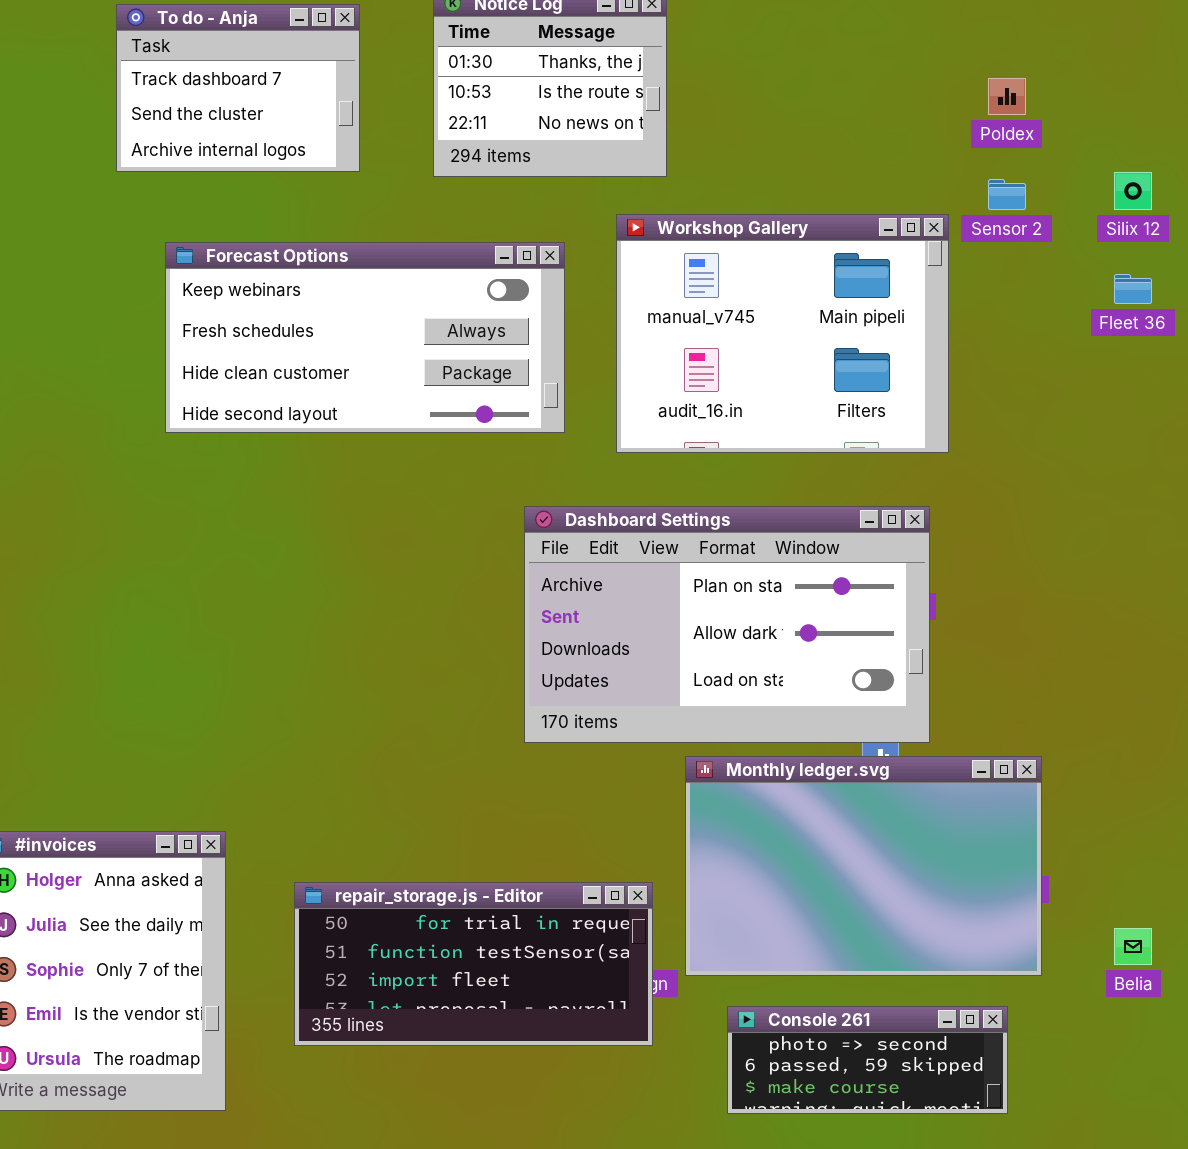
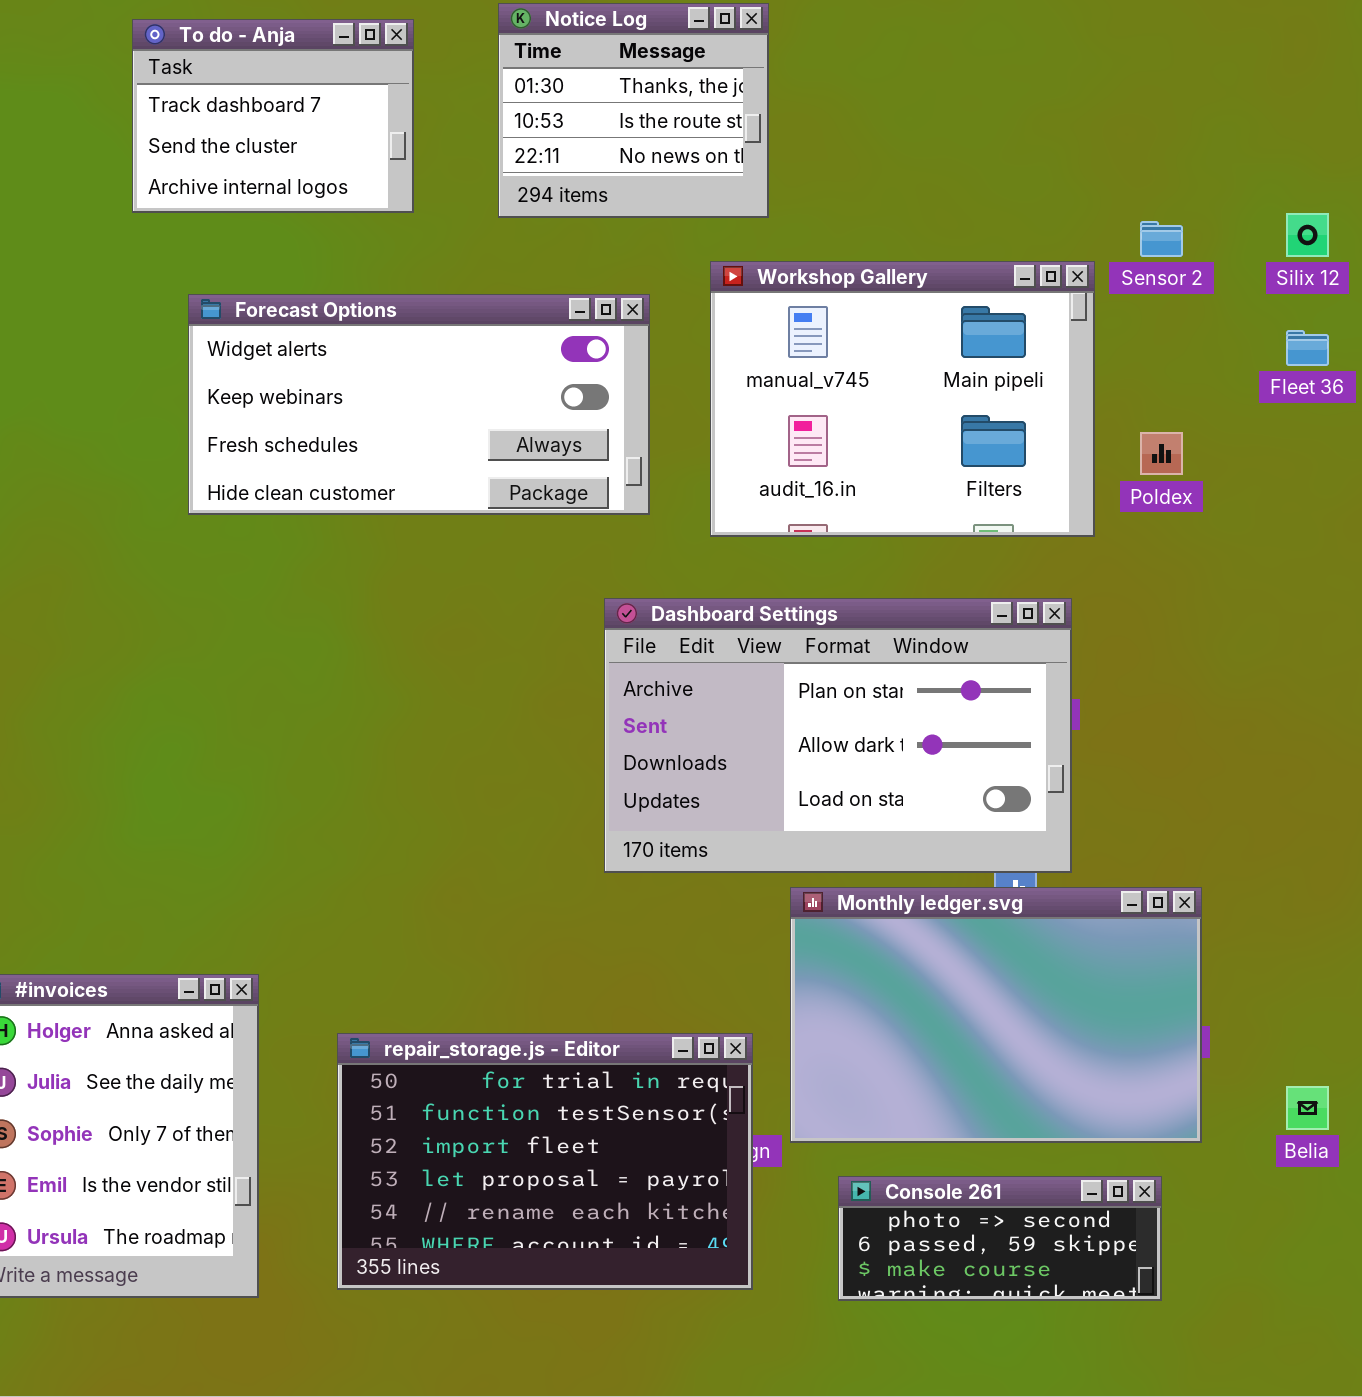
Poldex: [988,78,1026,115] -> [1140,432,1183,475], moved
Forecast Options: [165,242,565,433] -> [188,294,650,515], scrolled up 1 row
repair_storage.js - Editor: [294,882,653,1046] -> [337,1033,753,1290], resized

